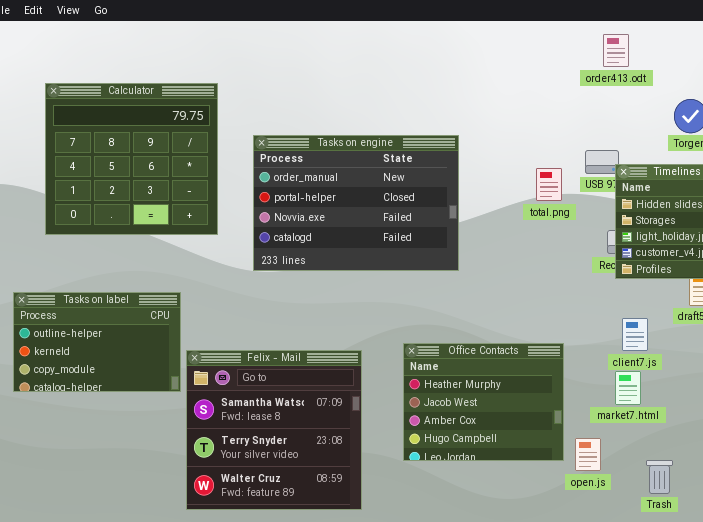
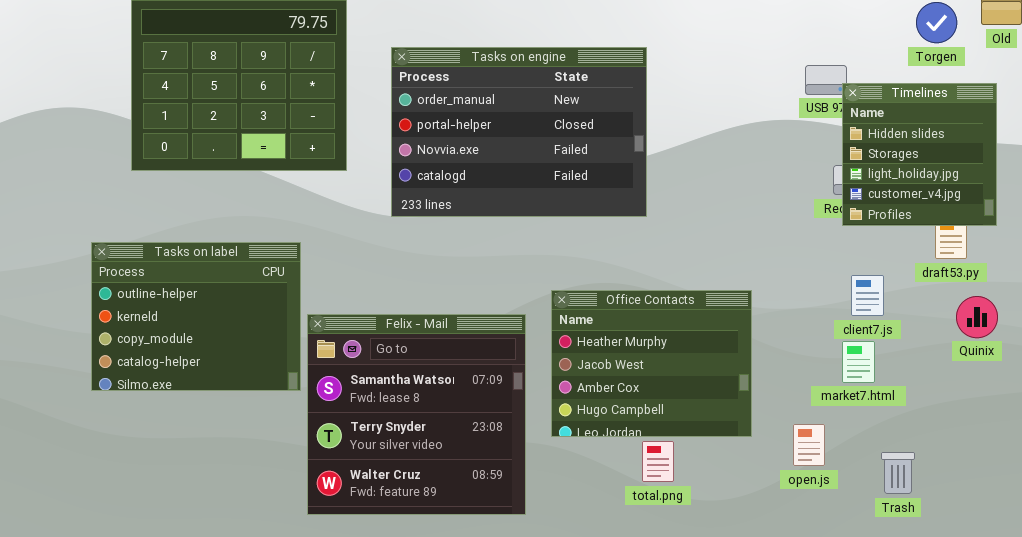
total.png: [536,168,562,201] -> [642,441,674,482], moved
Tasks on label: [13,292,181,392] -> [91,242,301,391], resized
Office Contacts: [403,343,564,461] -> [551,290,752,437], moved

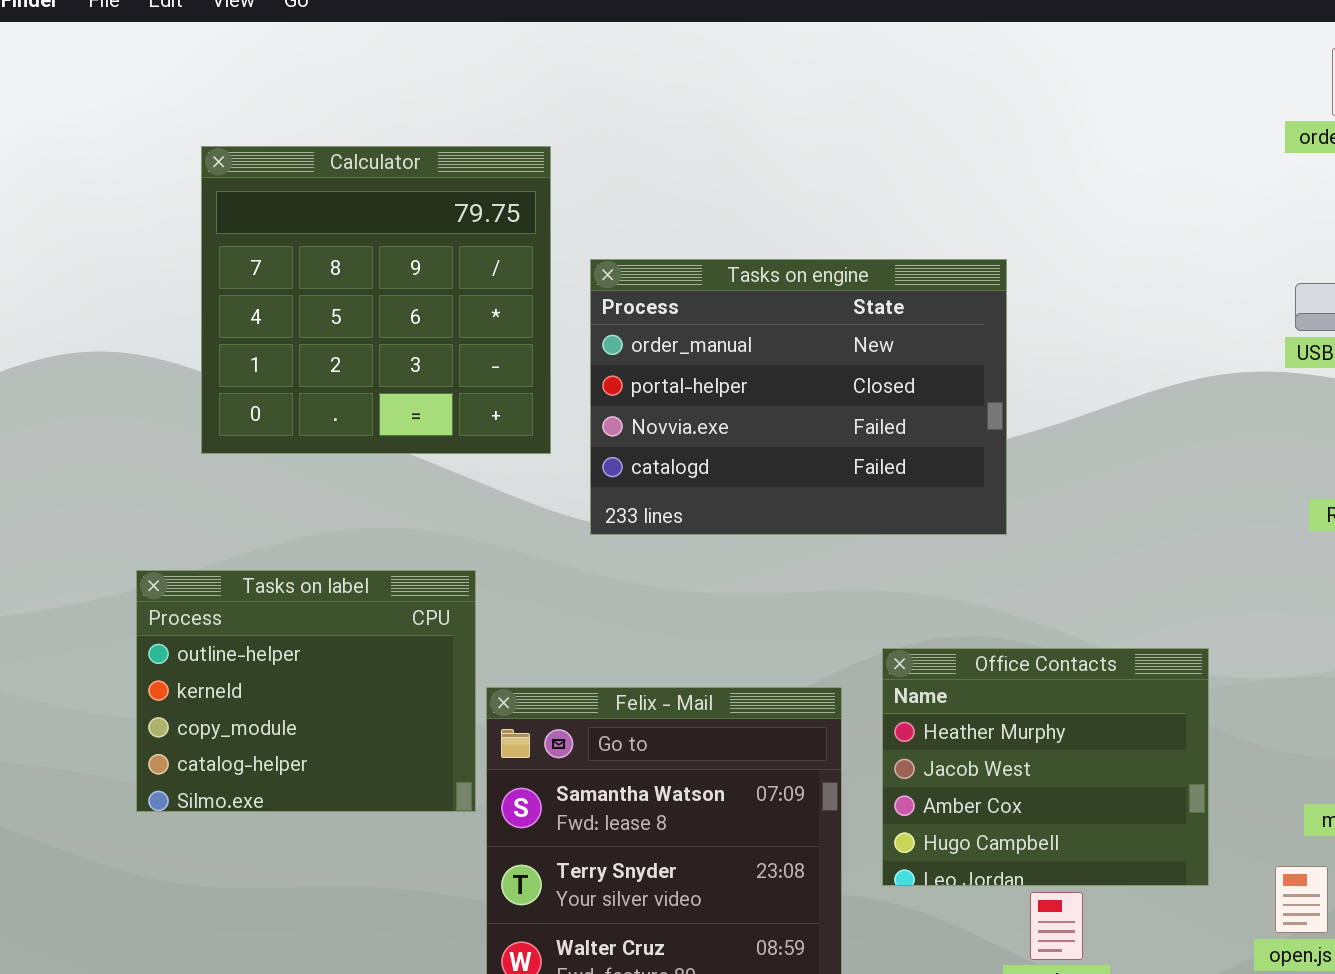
Tasks on engine: [391,47,647,217] -> [590,259,1007,535], moved

